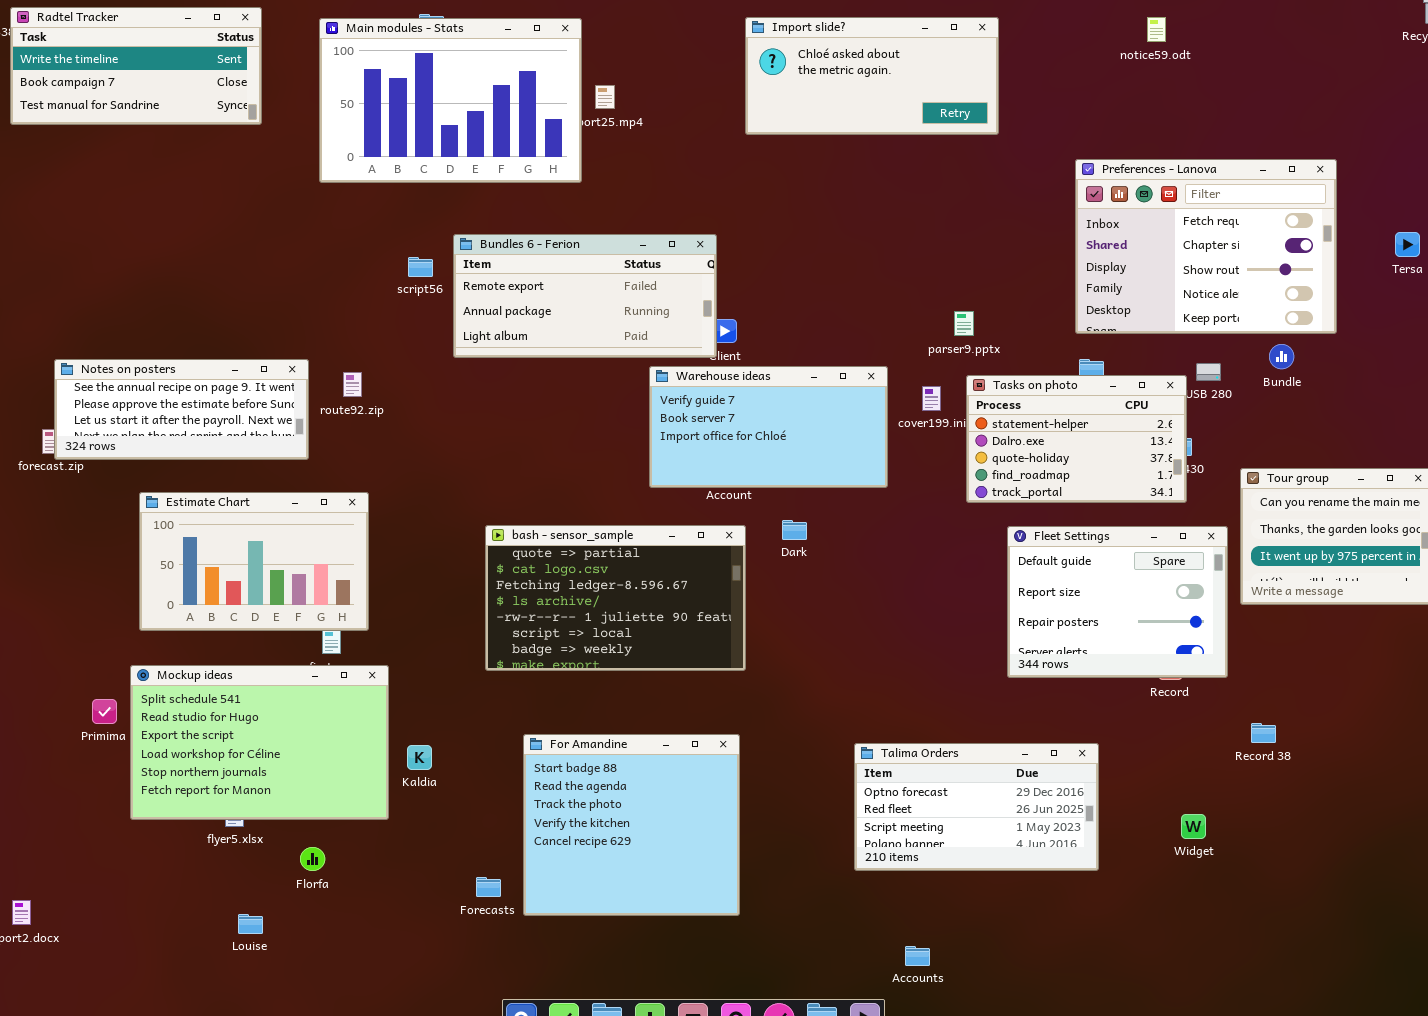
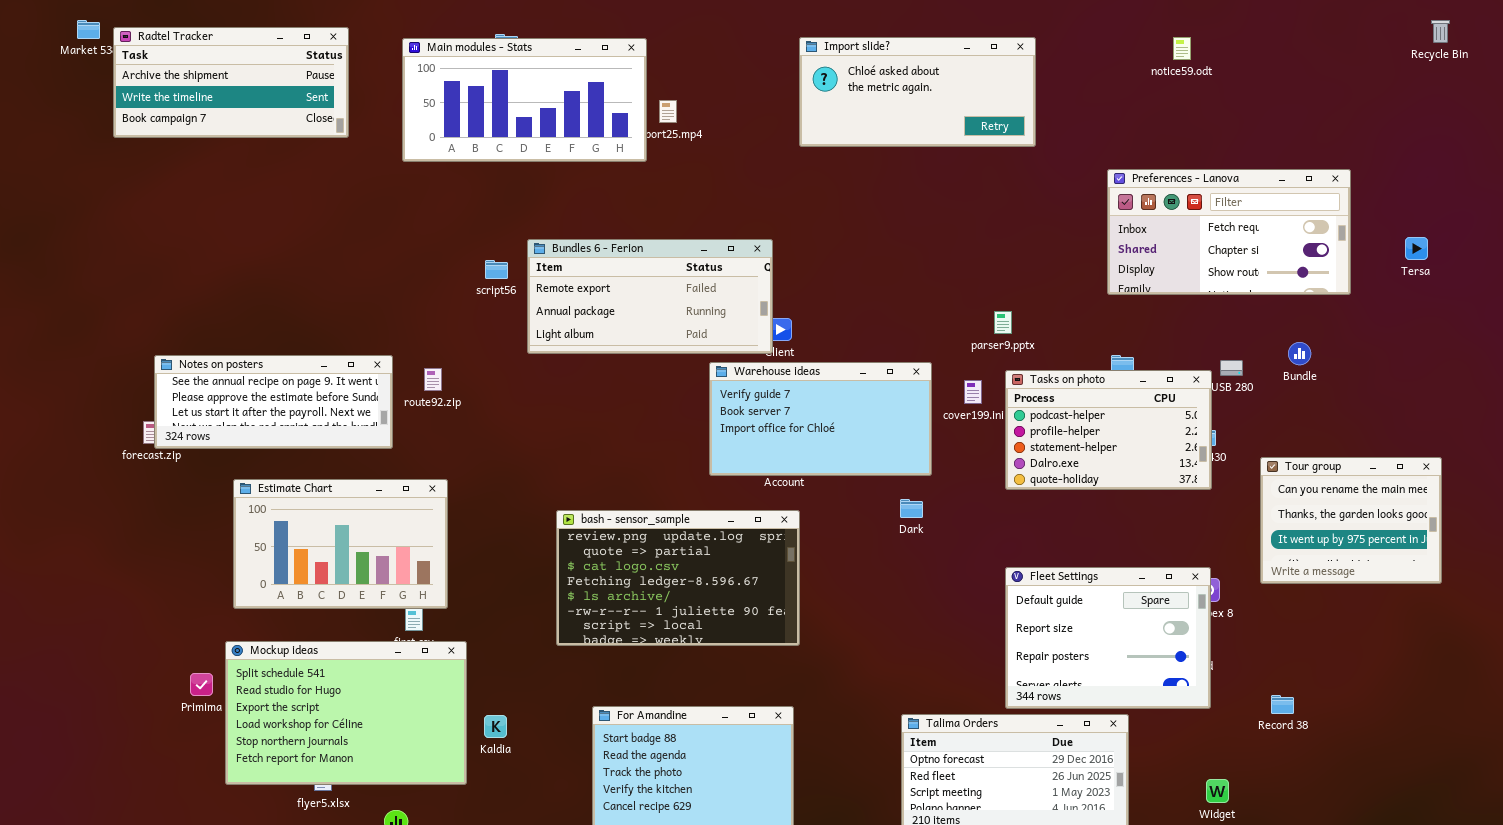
Radtel Tracker: [10,7,262,125] -> [113,27,349,138], scrolled up 1 row
Main modules - Stats: [319,18,582,183] -> [402,38,647,162], resized
Preferences - Lanova: [1075,159,1337,334] -> [1107,169,1351,295], resized
Tasks on photo: [966,375,1187,503] -> [1005,370,1212,490], scrolled up 2 rows
Dark: [782,520,807,540] -> [900,499,923,518], moved
bash - sensor_sample: [485,525,746,671] -> [556,510,800,646], scrolled up 1 row
Fleet Settings: [1007,526,1228,678] -> [1005,567,1211,709], moved

